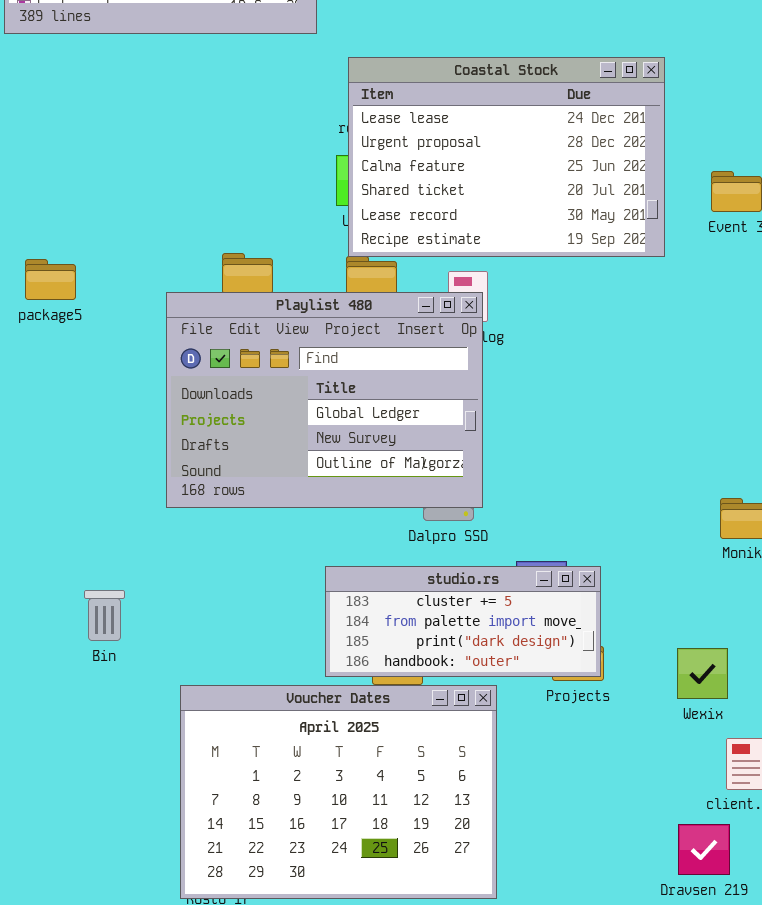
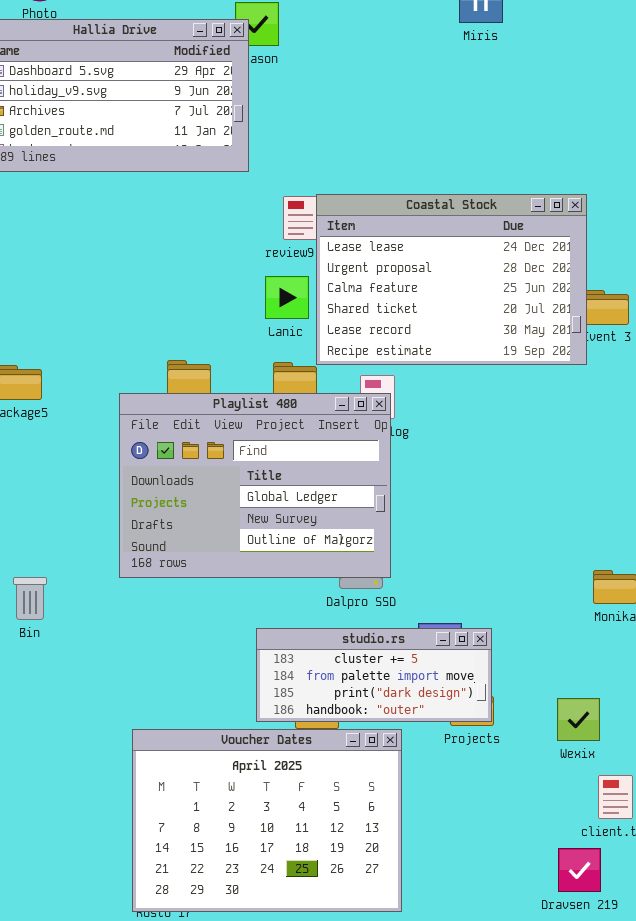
Coastal Stock: [348,57,665,257] -> [316,194,587,365], moved
Bin: [84,590,125,641] -> [13,577,47,620], moved

